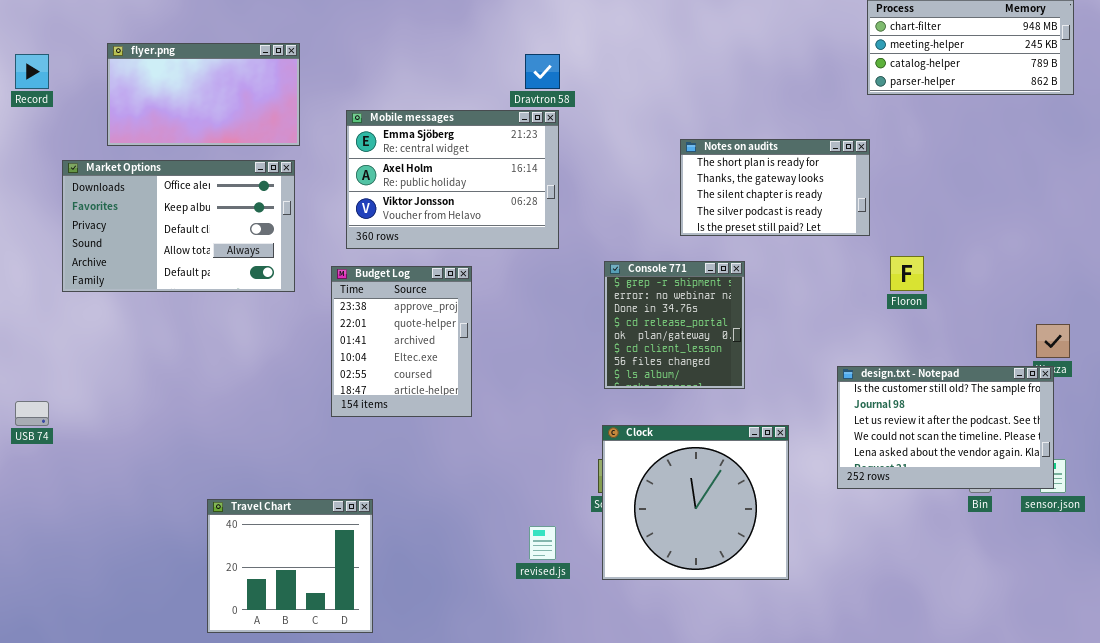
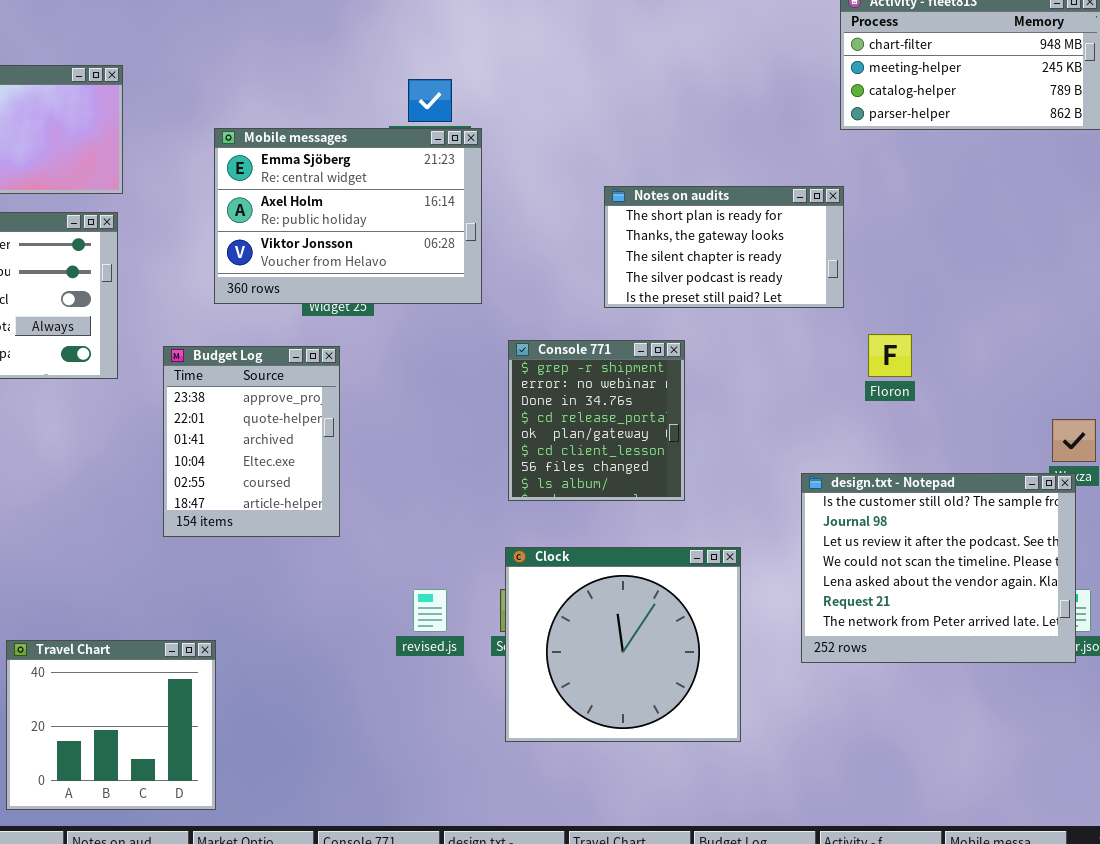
Mobile messages: [346,110,559,249] -> [214,128,482,304], moved
design.txt - Notepad: [837,366,1054,489] -> [801,473,1076,663], resized
revised.js: [529,526,556,560] -> [413,589,447,632], moved

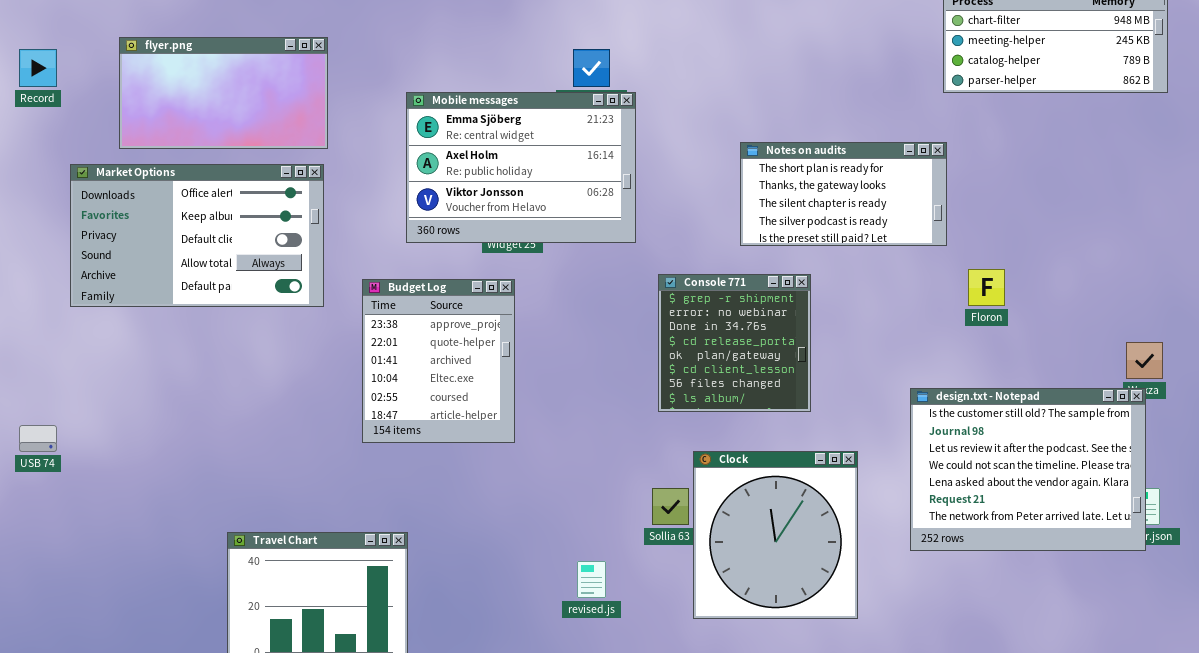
Clock: [505,547,741,742] -> [693,451,858,619], resized
revised.js: [413,589,447,632] -> [577,561,606,598], moved

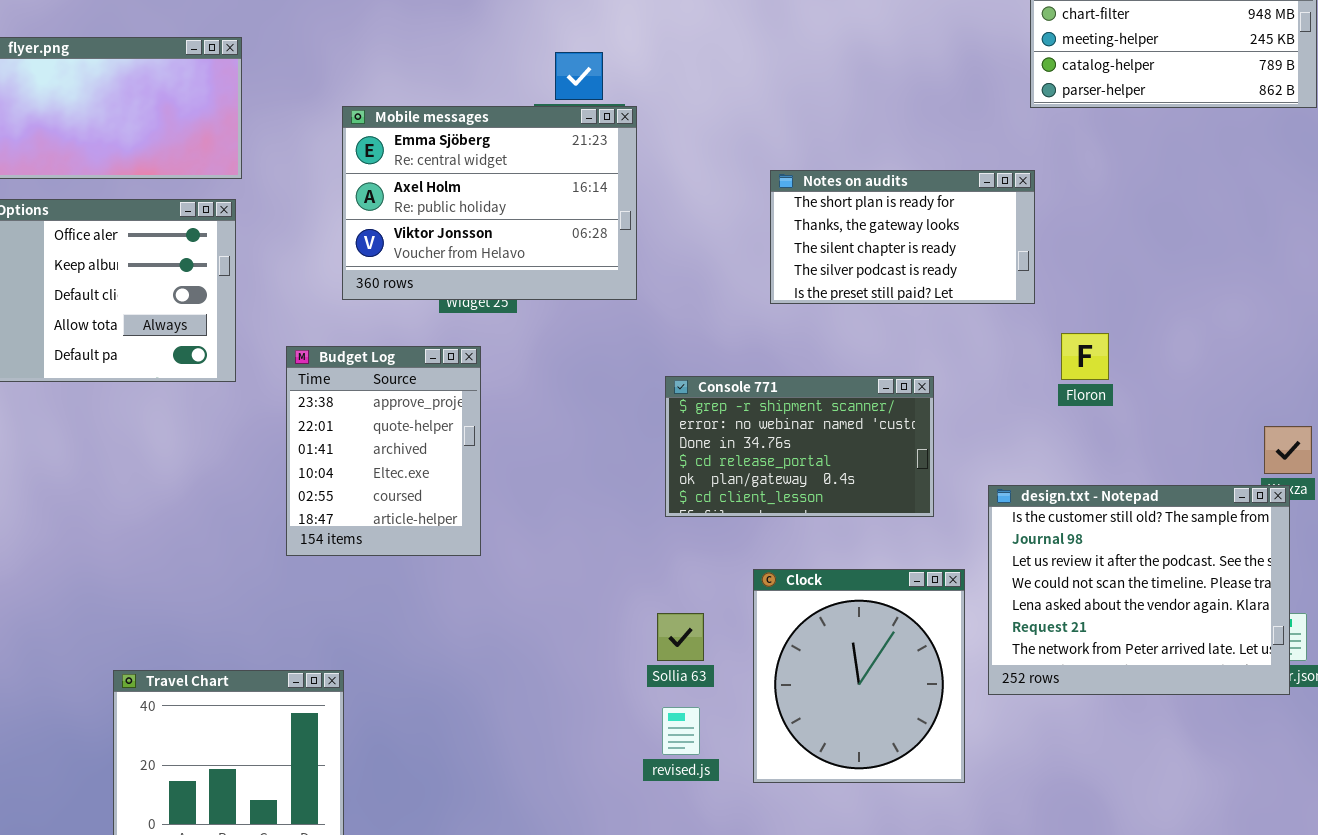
Console 771: [658,274,811,412] -> [665,376,934,517], resized
Clock: [693,451,858,619] -> [753,569,965,783], moved
revised.js: [577,561,606,598] -> [662,707,700,755], moved

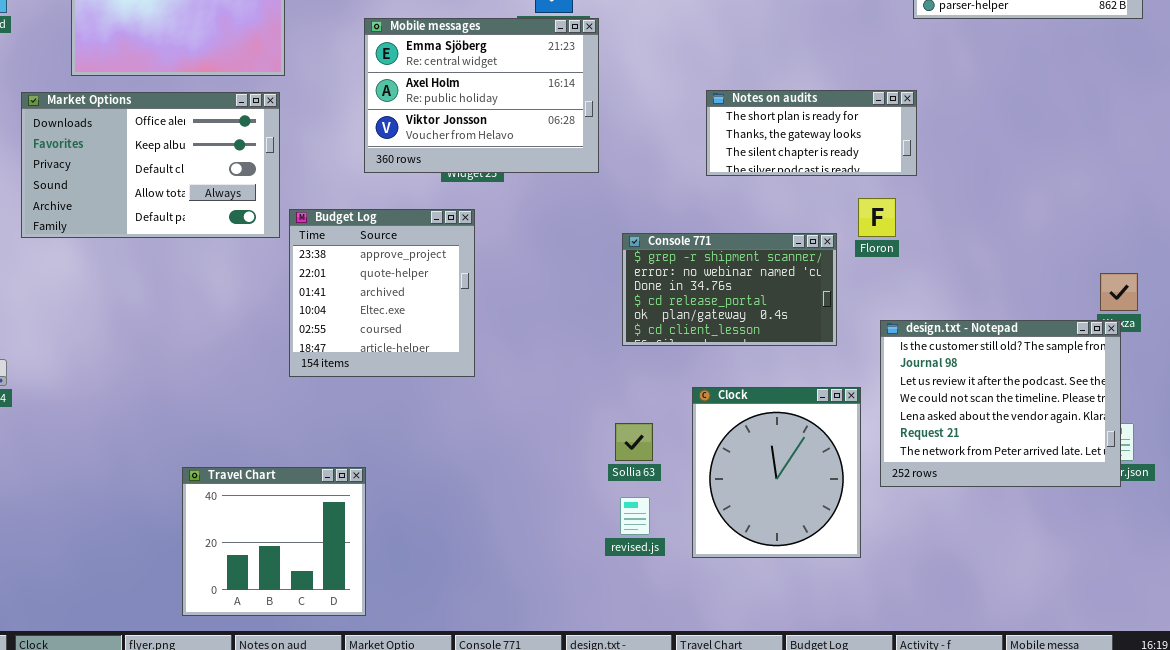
Notes on audits: [770,170,1035,304] -> [706,90,917,176], resized
Floron: [1061,333,1109,380] -> [858,198,896,237], moved
Budget Log: [286,346,481,556] -> [289,209,475,377], resized

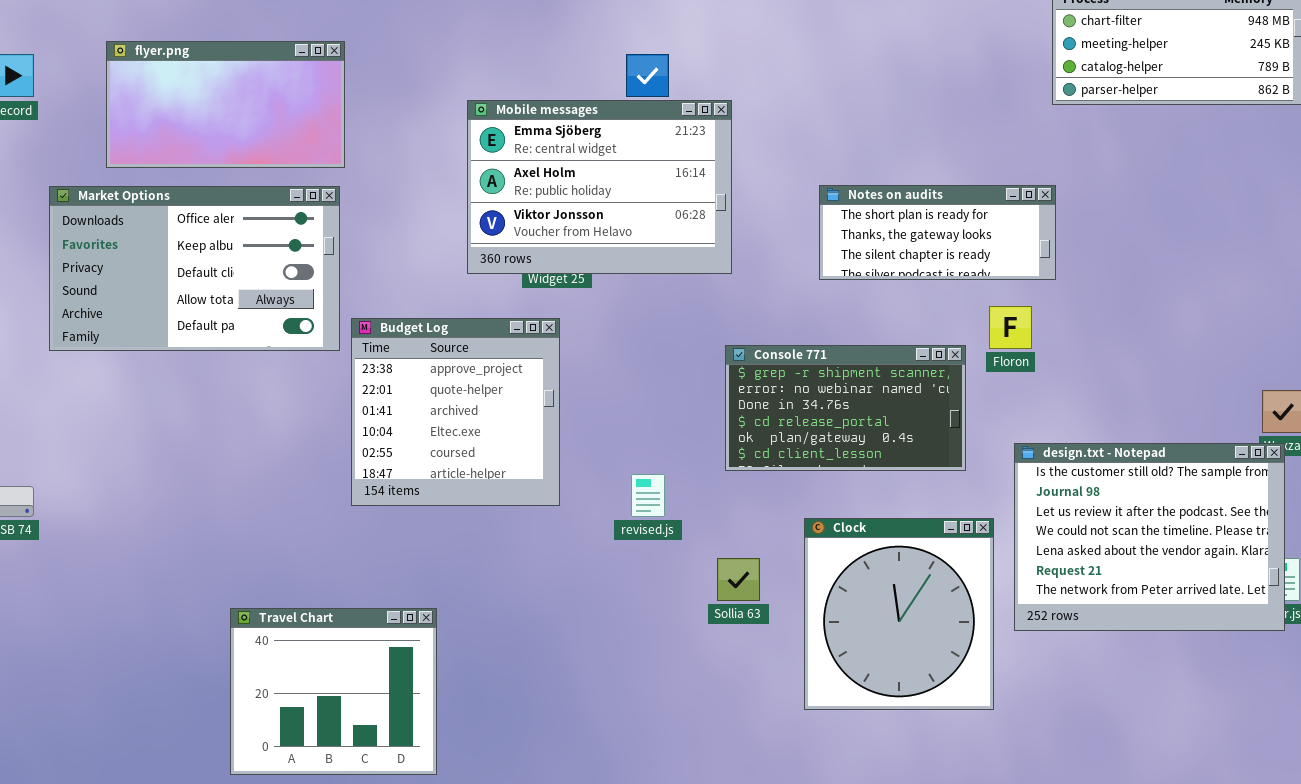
Mobile messages: [364,18,599,173] -> [467,100,732,274], moved
revised.js: [620,497,650,535] -> [631,474,665,517], moved

